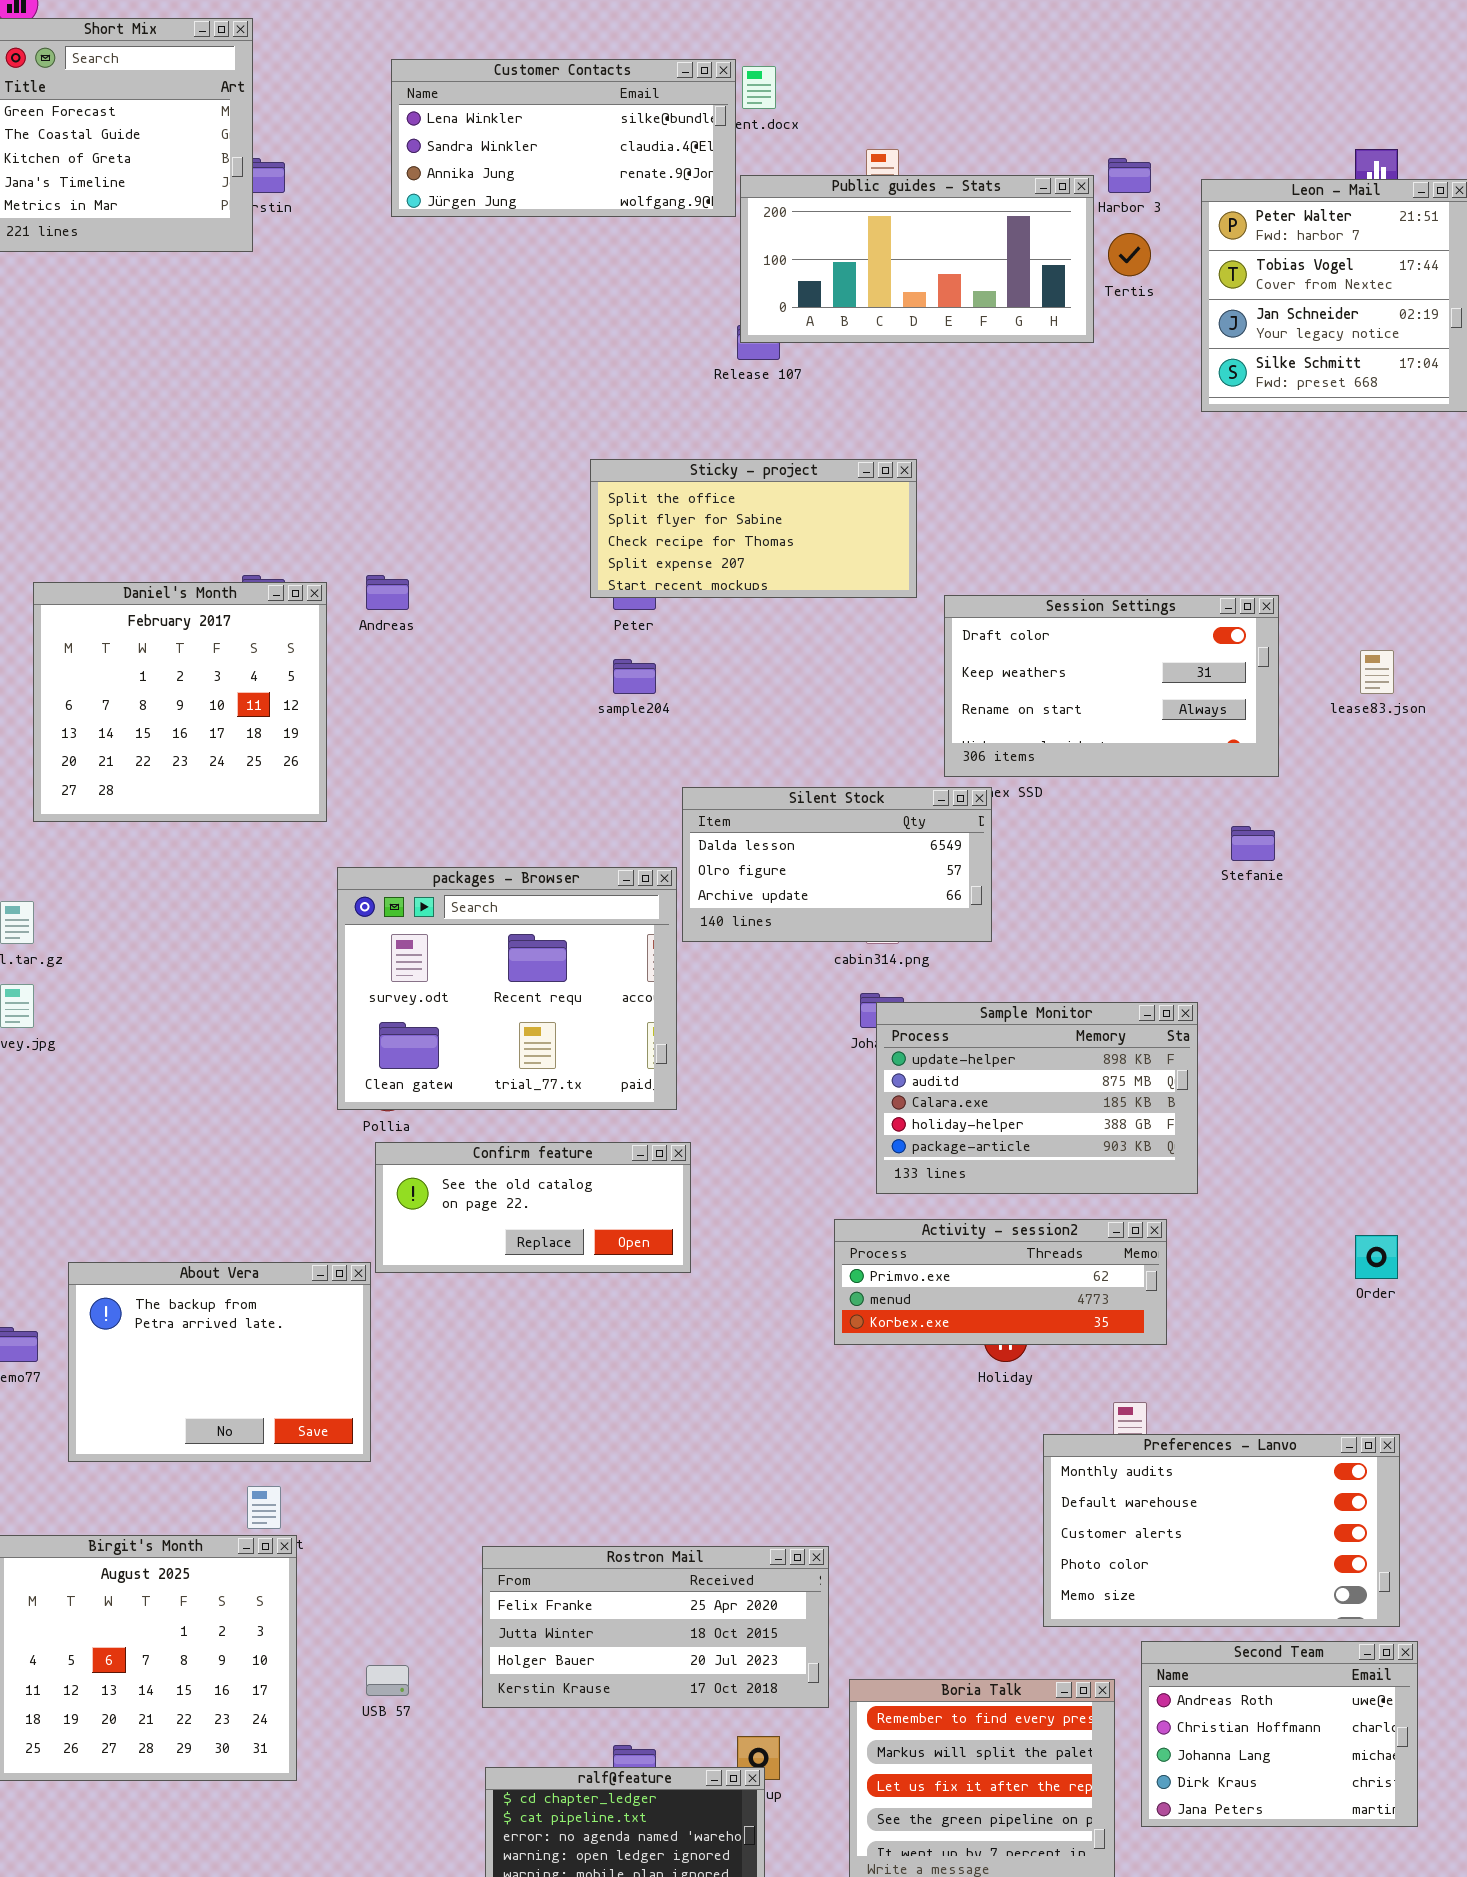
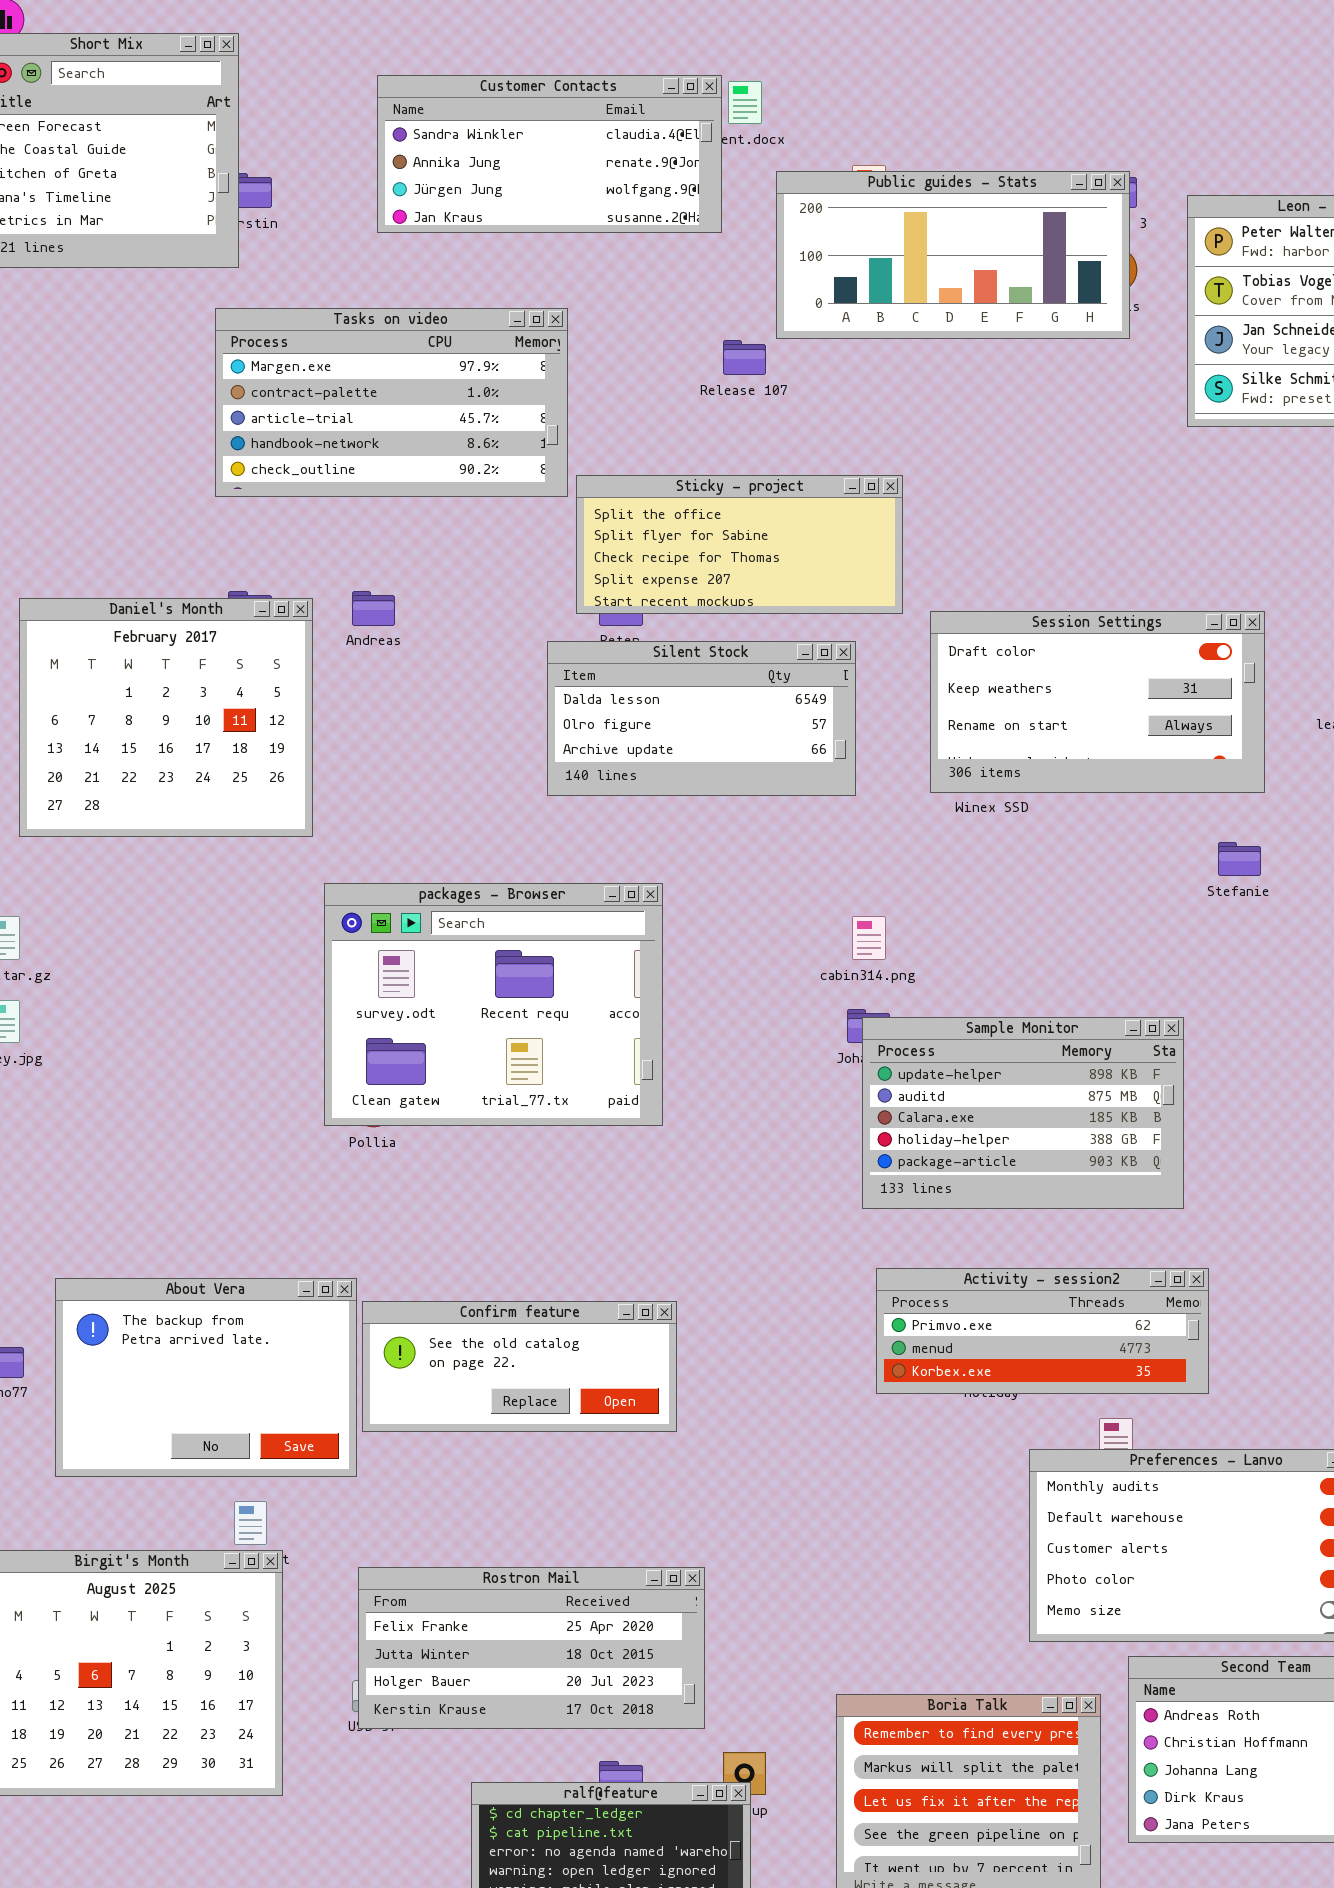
Customer Contacts: [391,59,736,217] -> [377,75,722,233], scrolled down 1 row
Public guides - Stats: [740,175,1094,343] -> [776,171,1130,339], moved
Tasks on video: none -> [215,308,568,497], opened
Silent Stock: [682,787,992,942] -> [547,641,856,796], moved
Confirm feature: [375,1142,691,1273] -> [362,1301,677,1432], moved
Activity - session2: [834,1219,1167,1345] -> [876,1268,1209,1394], moved
Rostron Mail: [482,1546,829,1708] -> [358,1567,705,1729], moved

